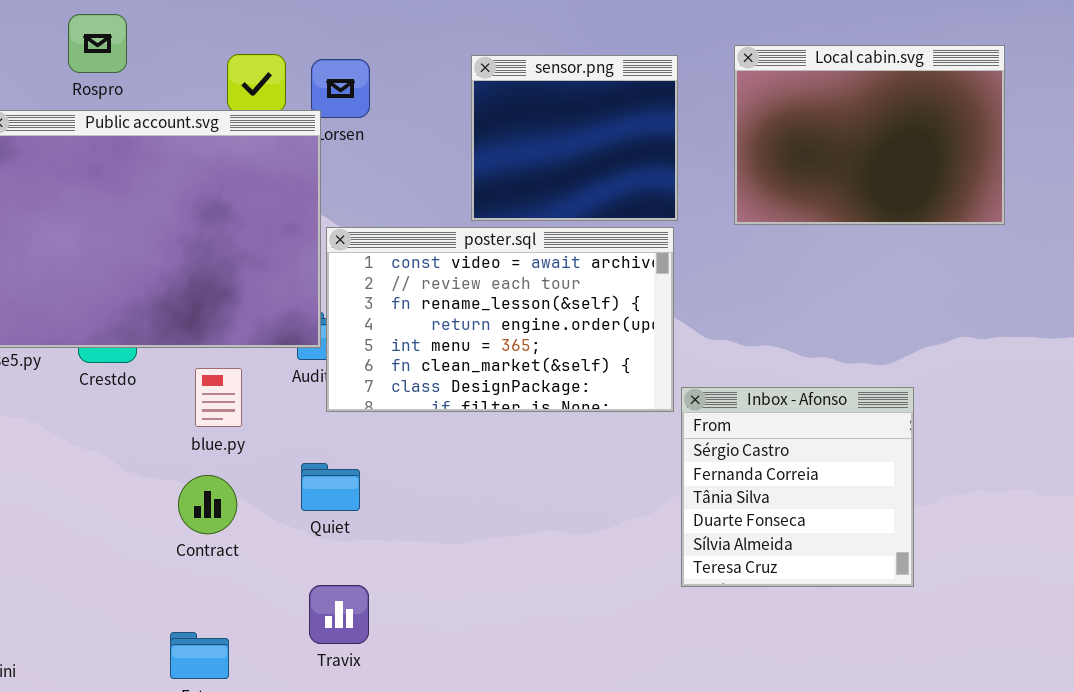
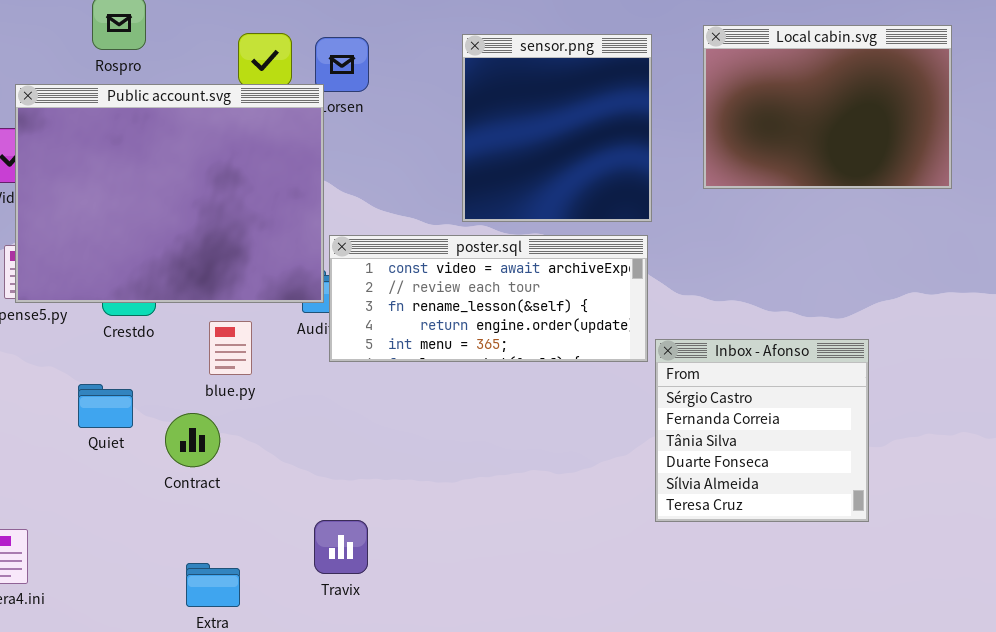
sensor.png: [471,55,678,221] -> [462,34,652,222], resized
poster.sql: [326,227,674,412] -> [329,235,648,362], resized
Quiet: [301,463,360,511] -> [78,384,133,428], moved
Contract: [178,475,237,534] -> [165,413,220,467], moved

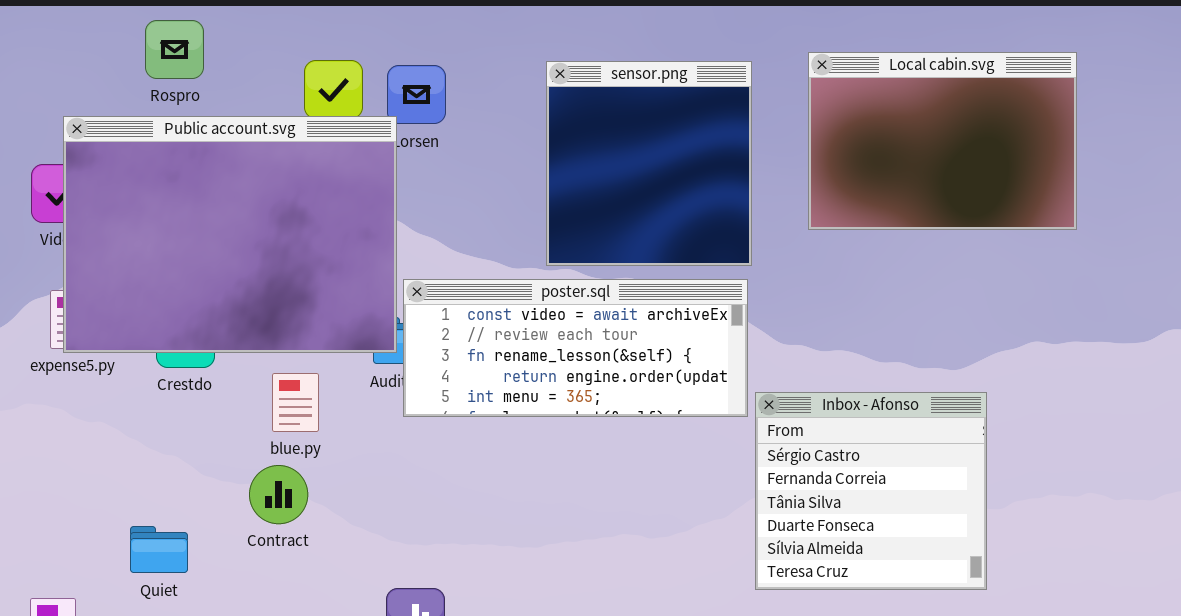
Quiet: [78,384,133,428] -> [130,526,188,573], moved
Contract: [165,413,220,467] -> [249,465,308,524], moved

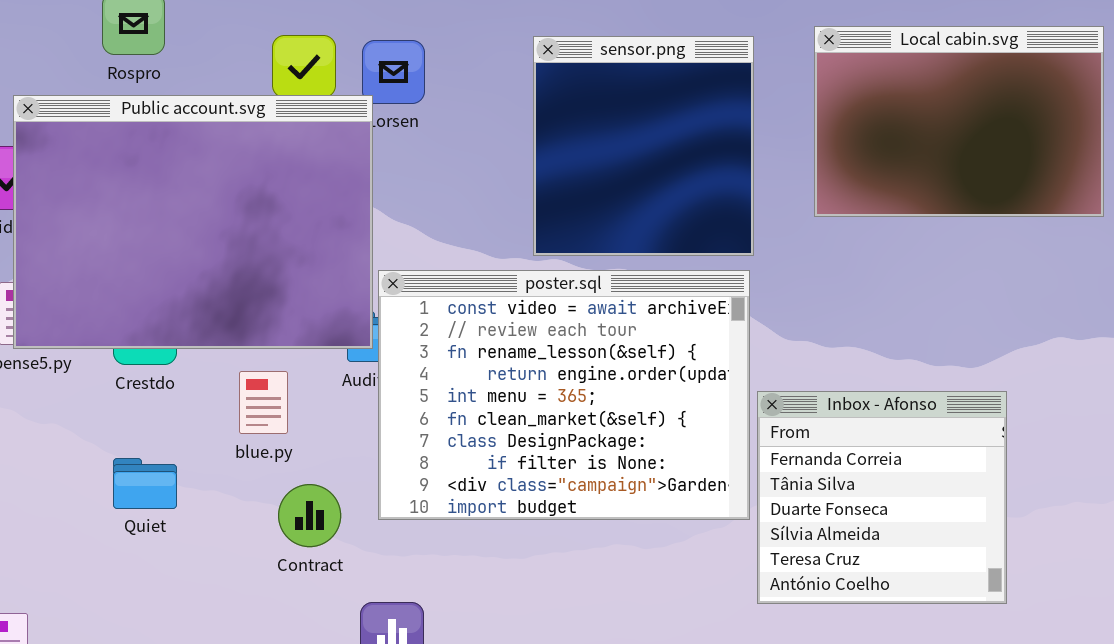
poster.sql: [403,279,748,417] -> [378,270,750,520], resized
Inbox - Afonso: [755,392,987,590] -> [757,391,1007,604], scrolled down 1 row
Contract: [249,465,308,524] -> [278,484,341,547], moved
Quiet: [130,526,188,573] -> [113,458,177,509], moved

